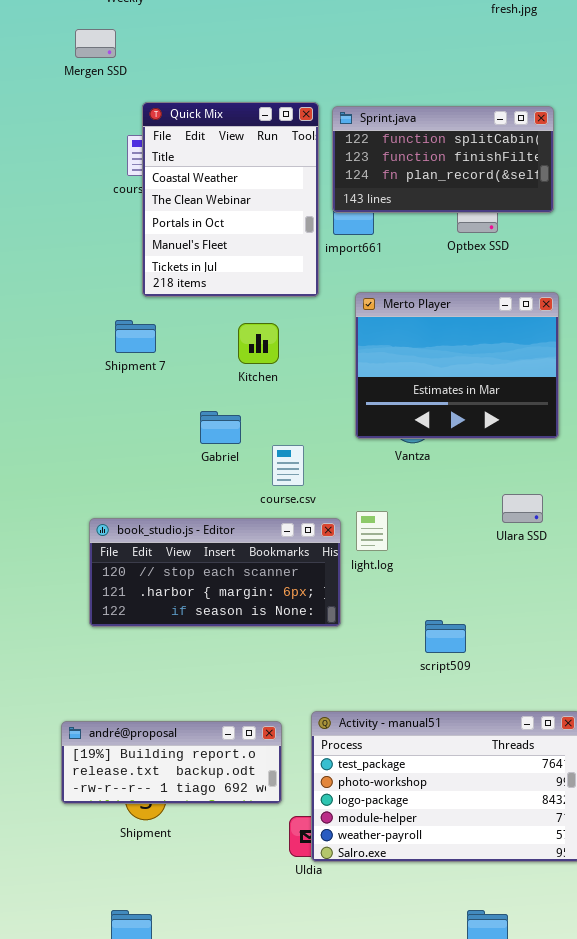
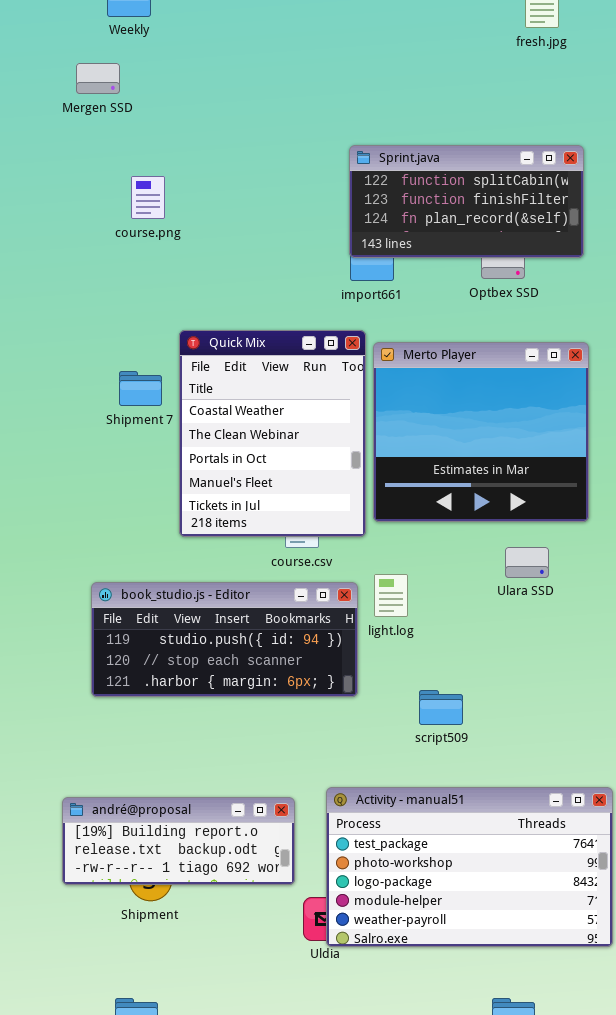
Quick Mix: [142,102,319,297] -> [179,330,366,537], moved
Merto Player: [355,292,559,439] -> [373,342,589,522], resized
Ulara SSD: [502,494,543,523] -> [505,547,549,578], moved
book_studio.js - Editor: [89,518,341,627] -> [91,582,358,697], scrolled up 1 row
script509: [425,620,466,653] -> [419,690,463,725], moved

